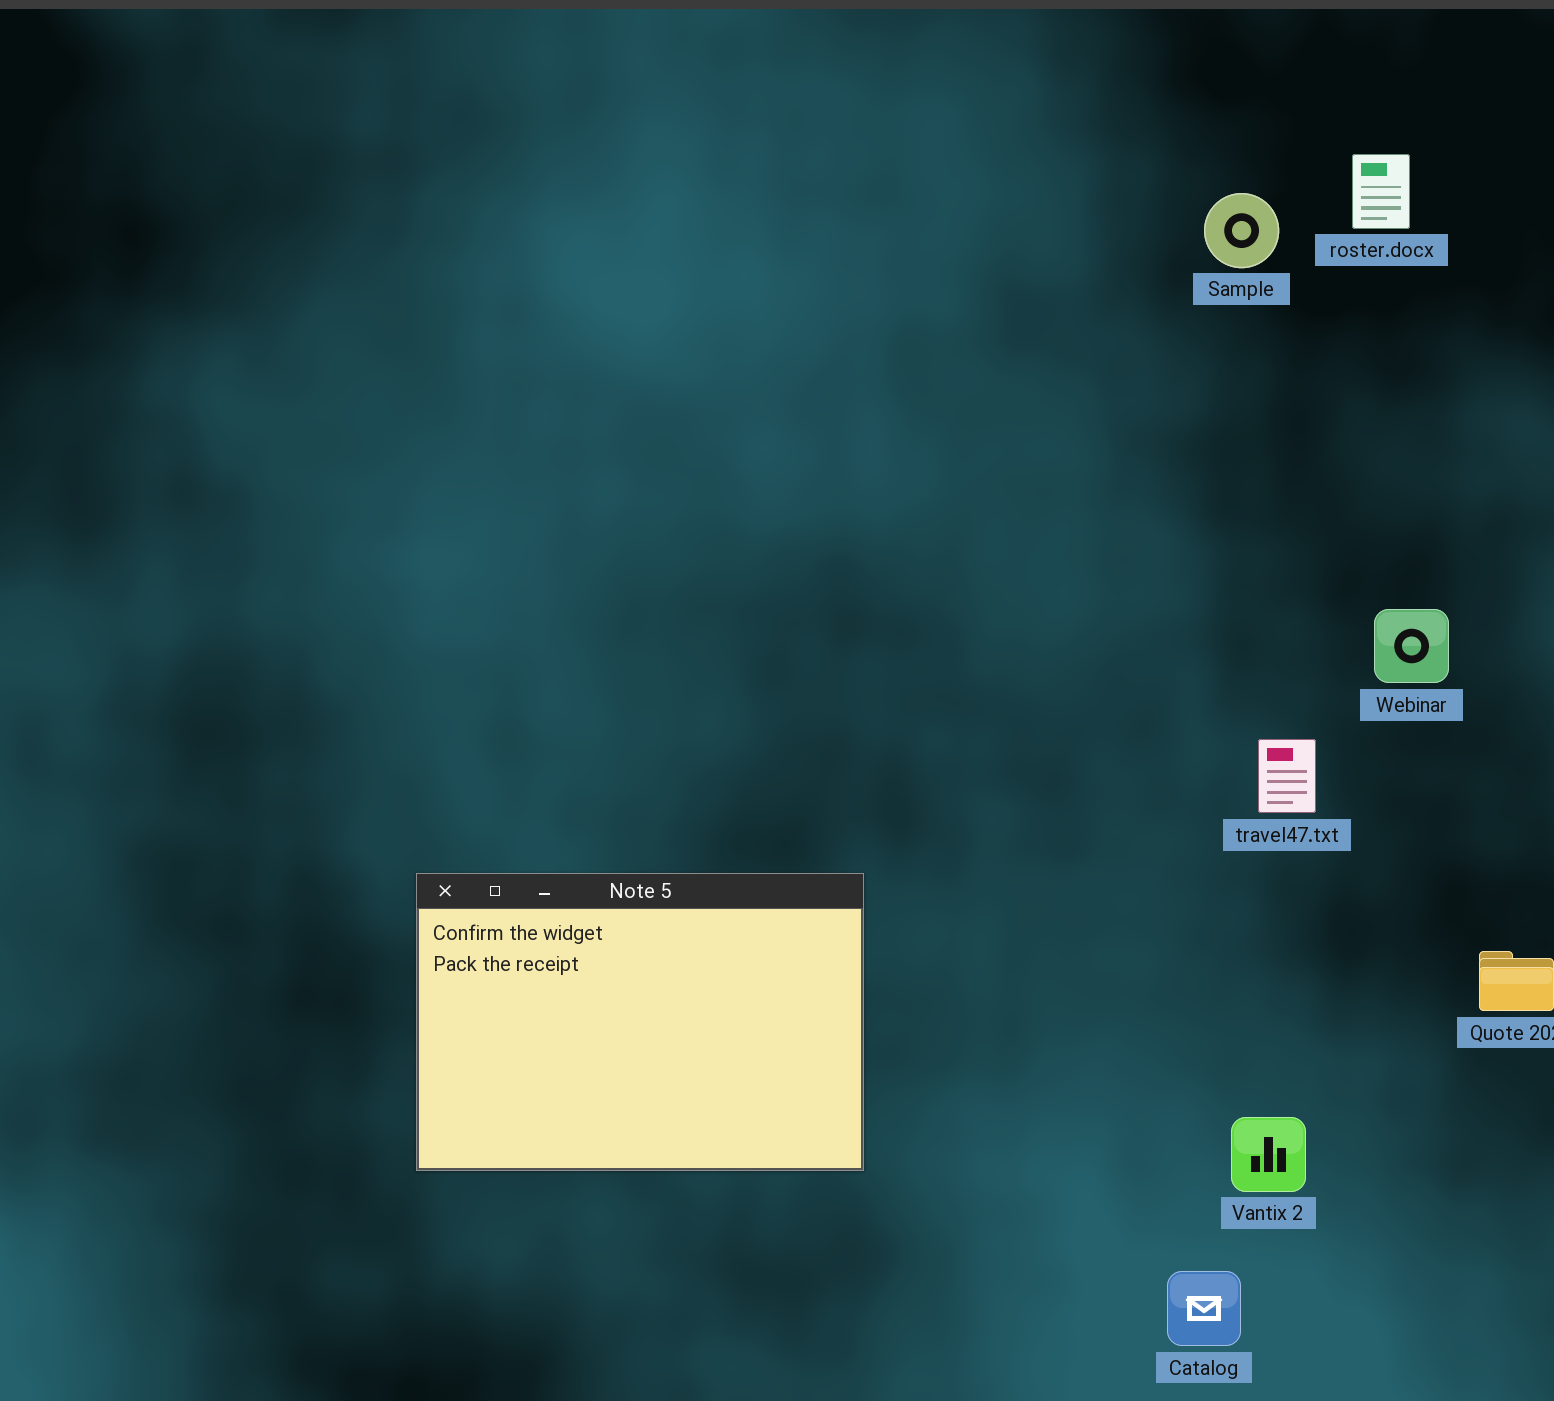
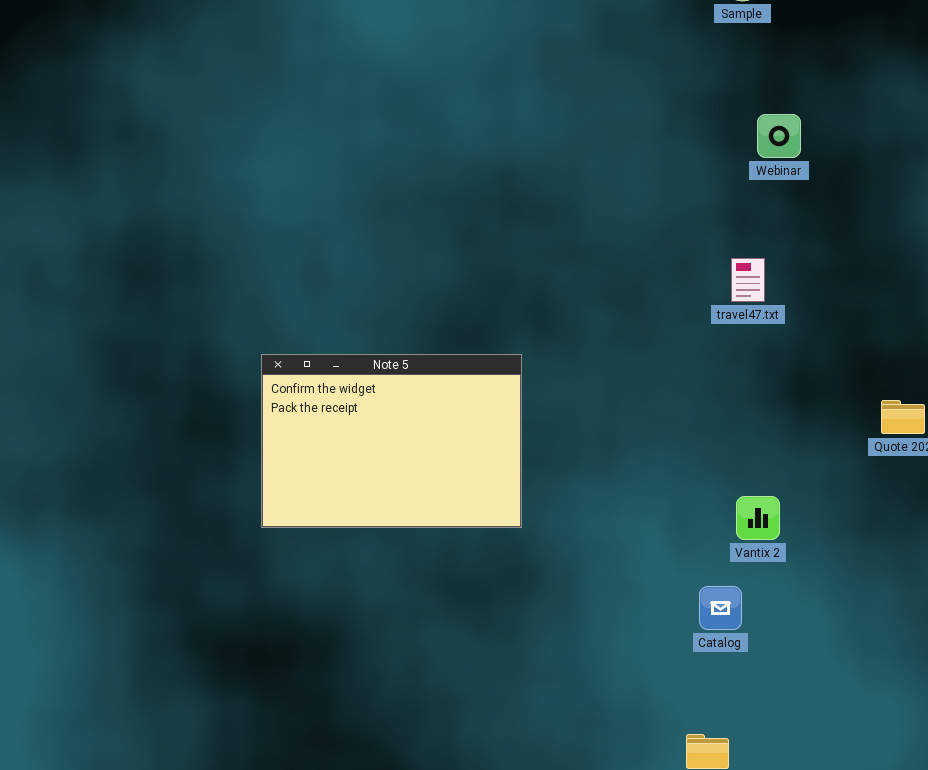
Webinar: [1374,609,1449,683] -> [757,114,801,158], moved
travel47.txt: [1258,739,1316,813] -> [731,258,765,302], moved

